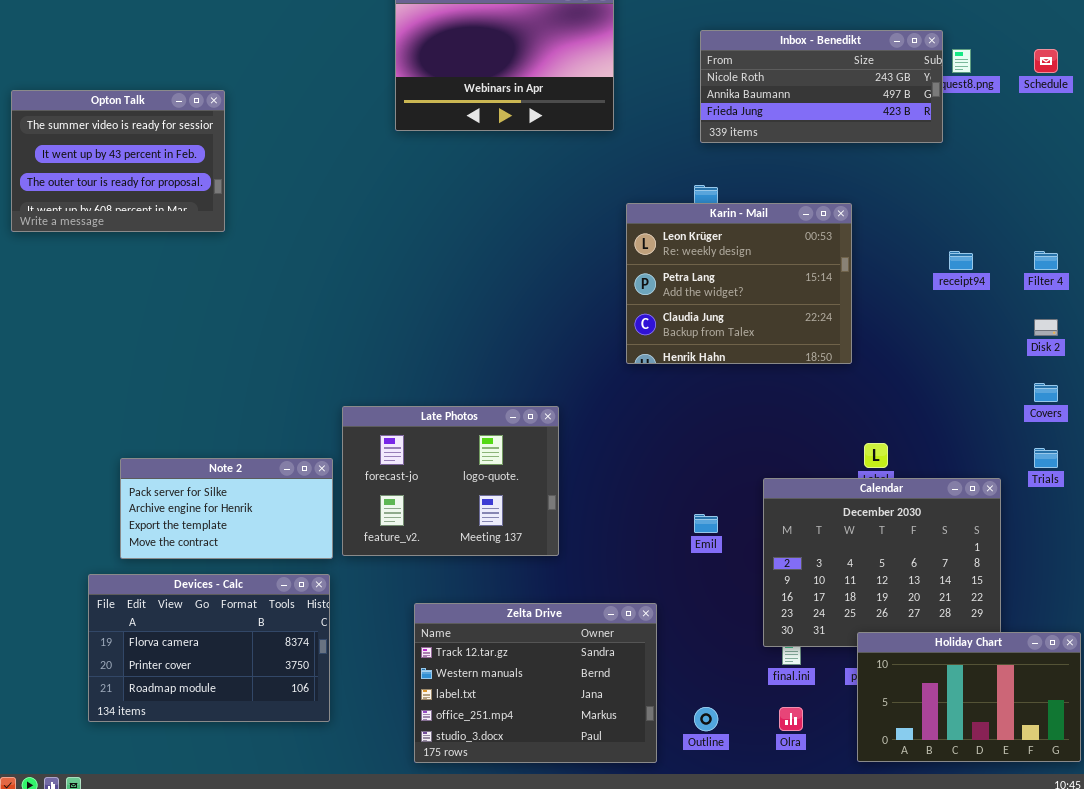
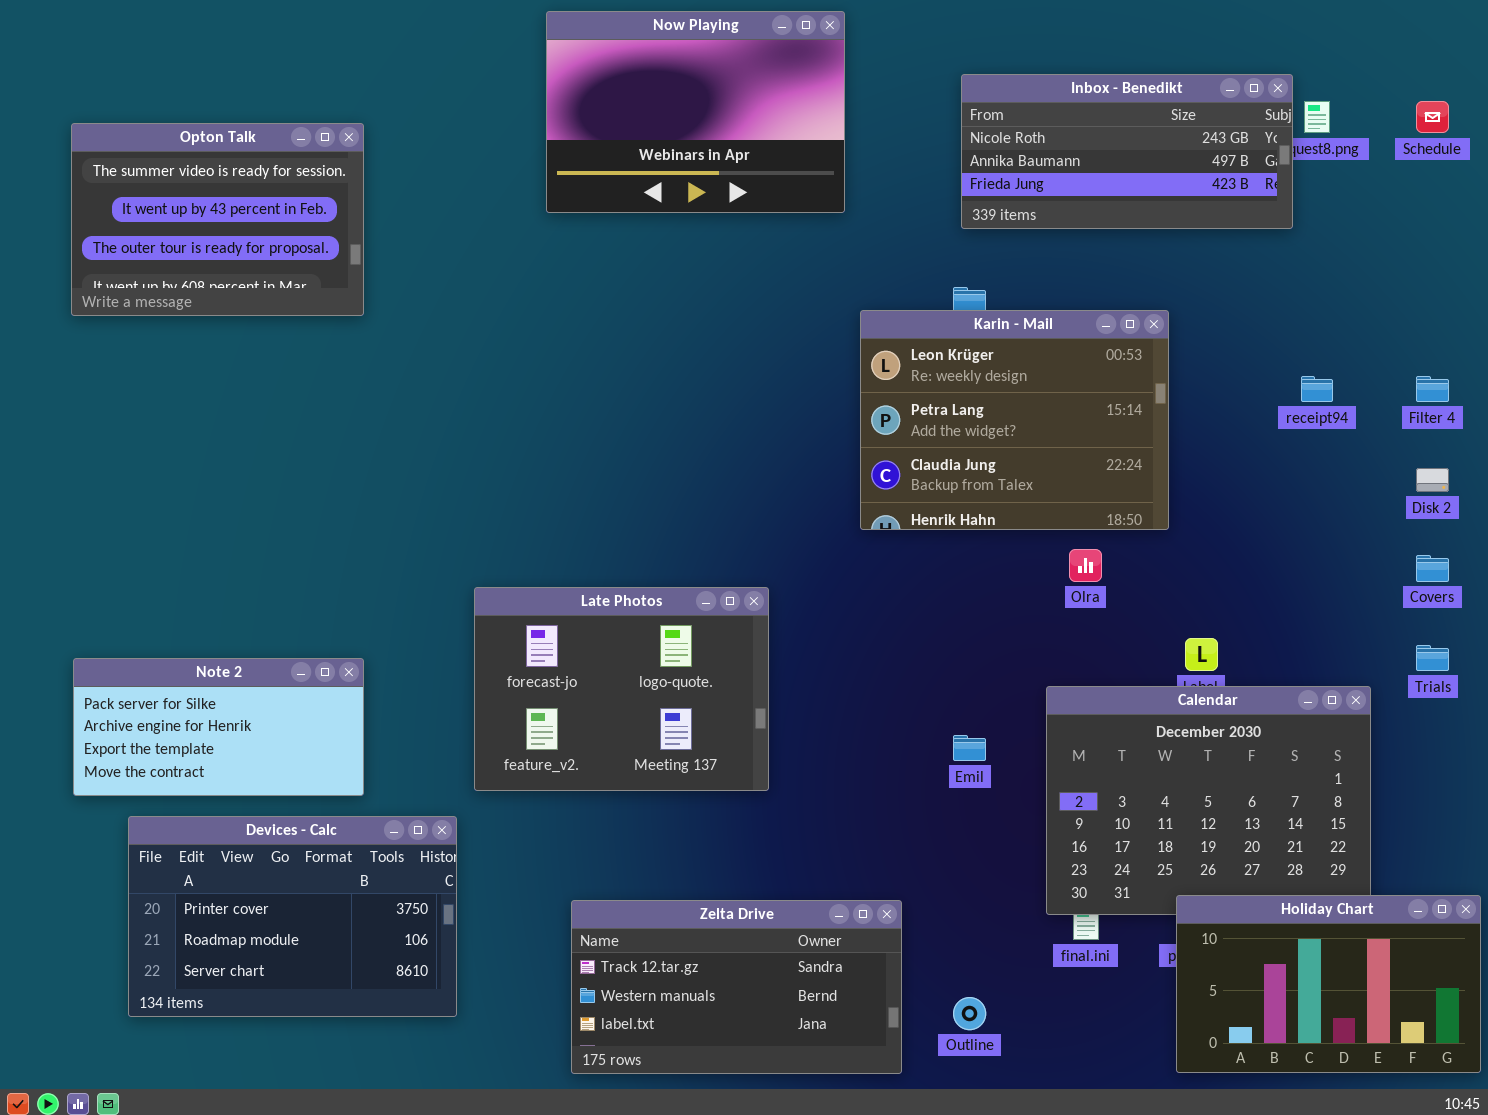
Opton Talk: [11,90,225,232] -> [71,123,364,316], moved
Note 2: [120,458,333,559] -> [73,658,364,796], moved
Devices - Calc: [88,574,330,722] -> [128,816,457,1017], scrolled down 1 row
Zelta Drive: [414,603,657,763] -> [571,900,902,1074], resized
Olra: [779,707,803,731] -> [1069,549,1102,582], moved

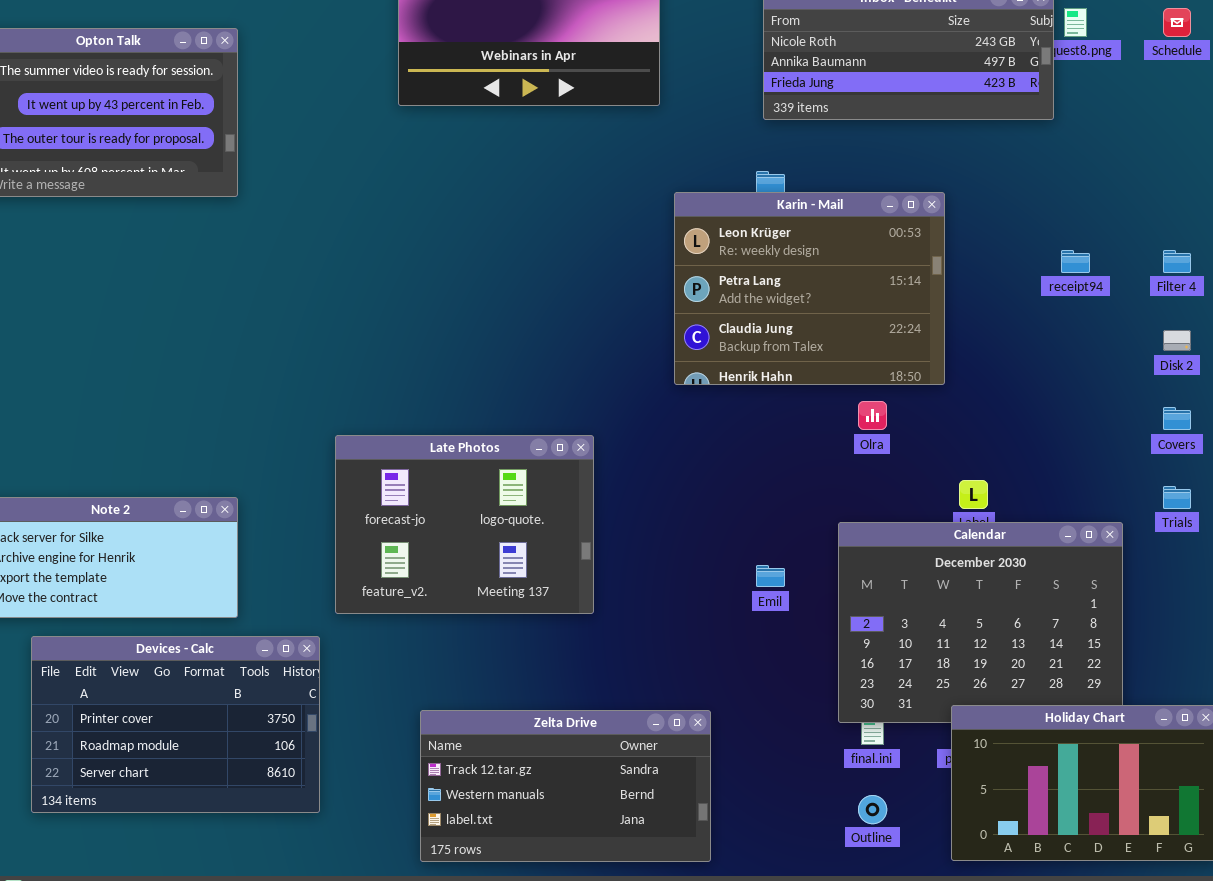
Outline: [953,997,986,1030] -> [858,795,887,824], moved

